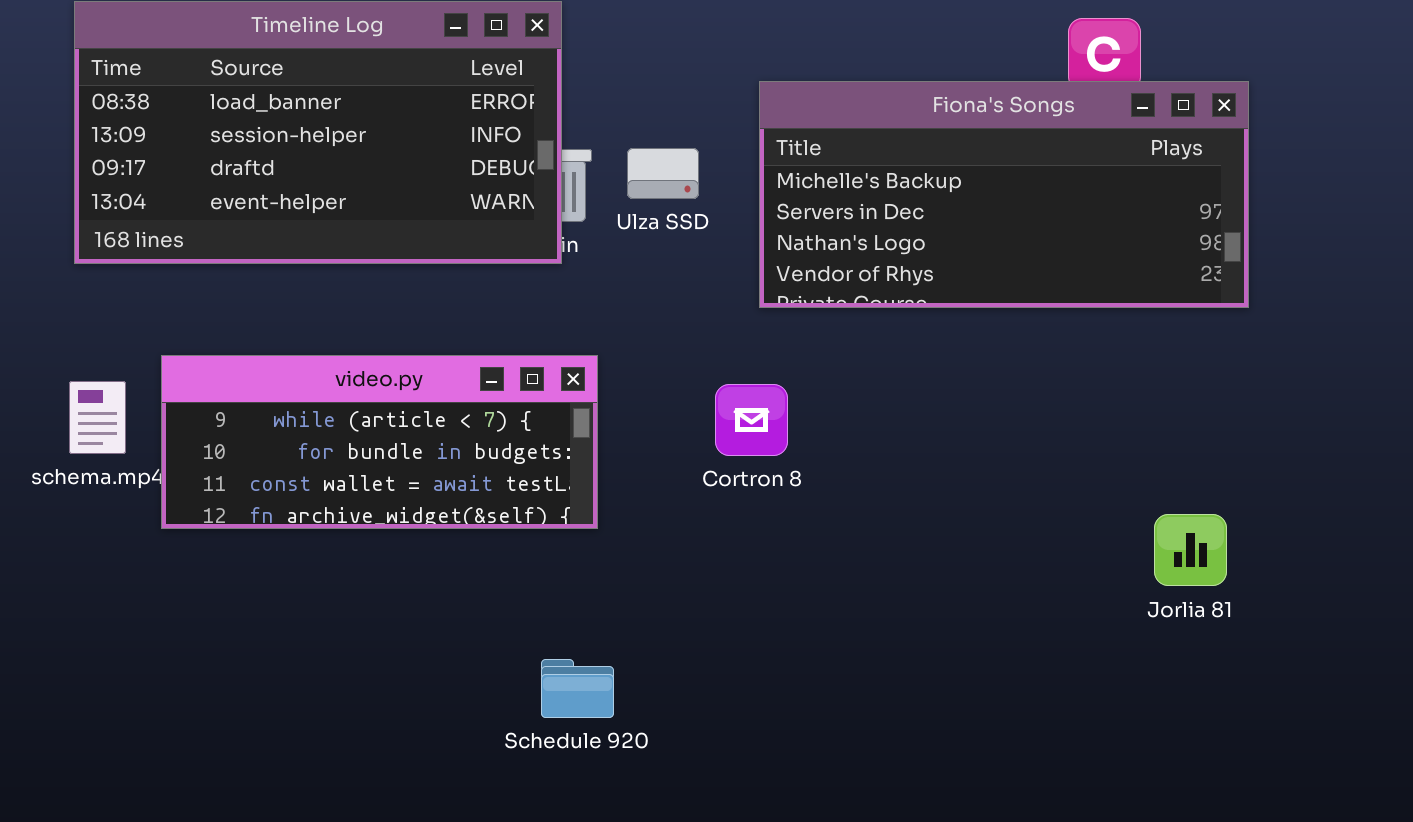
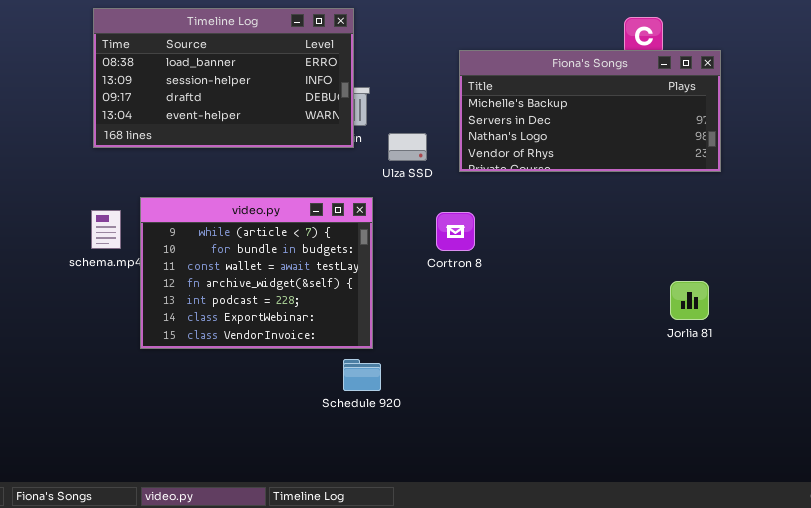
Ulza SSD: [627,148,699,199] -> [388,133,427,161], moved
video.py: [161,355,598,529] -> [140,197,373,349], resized

